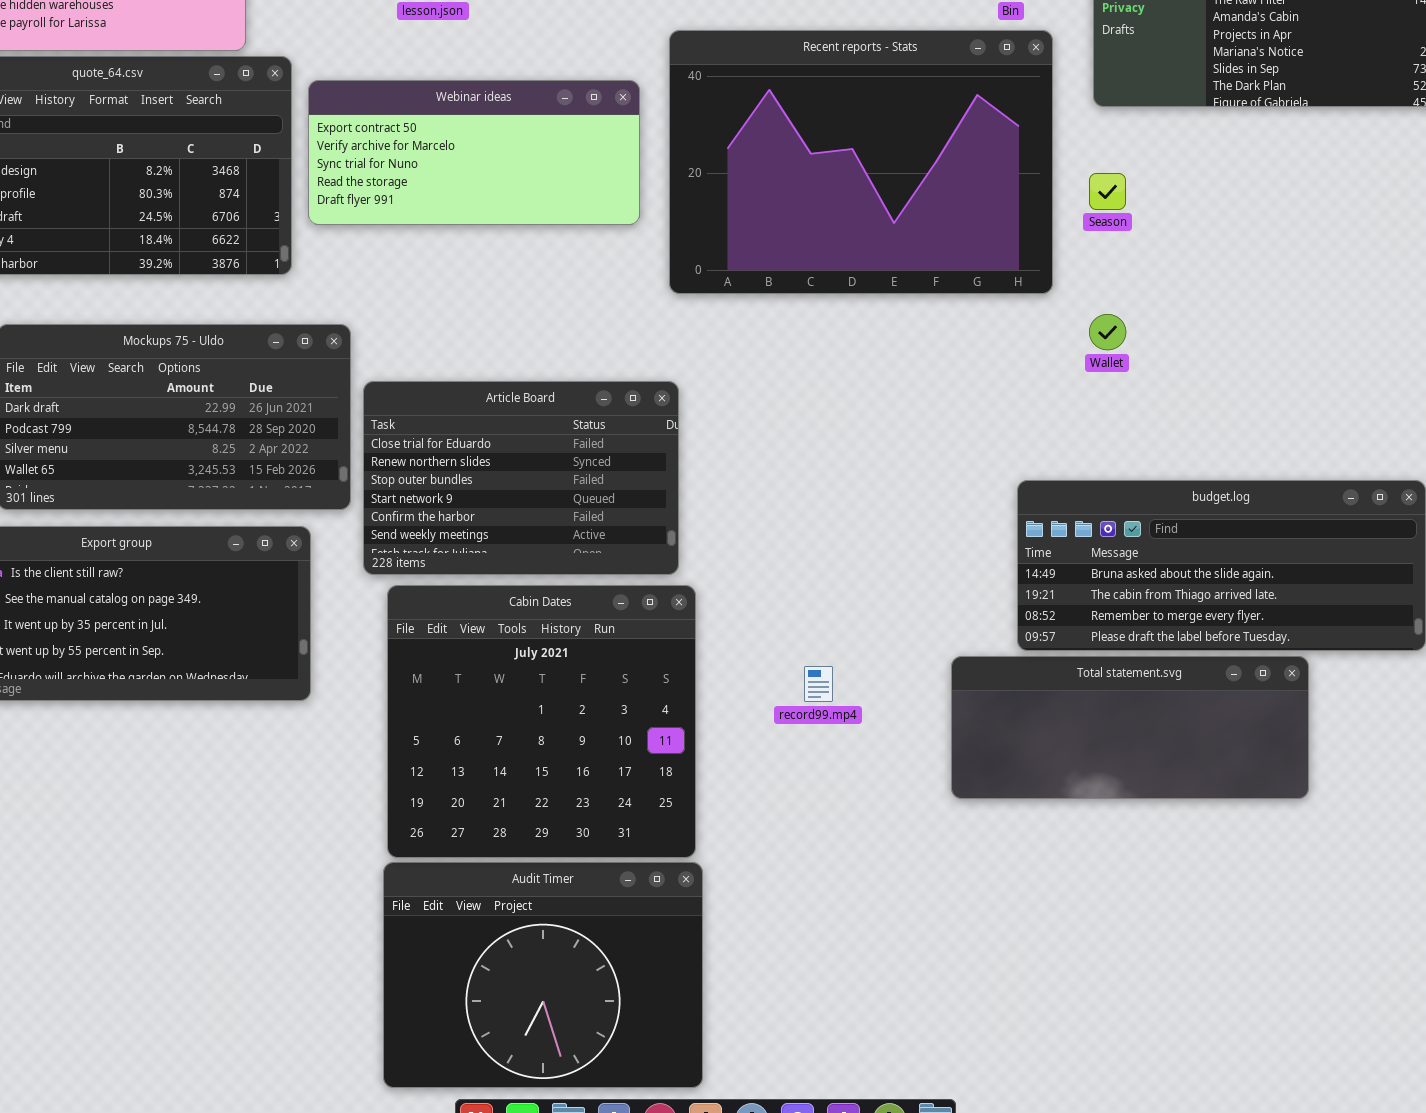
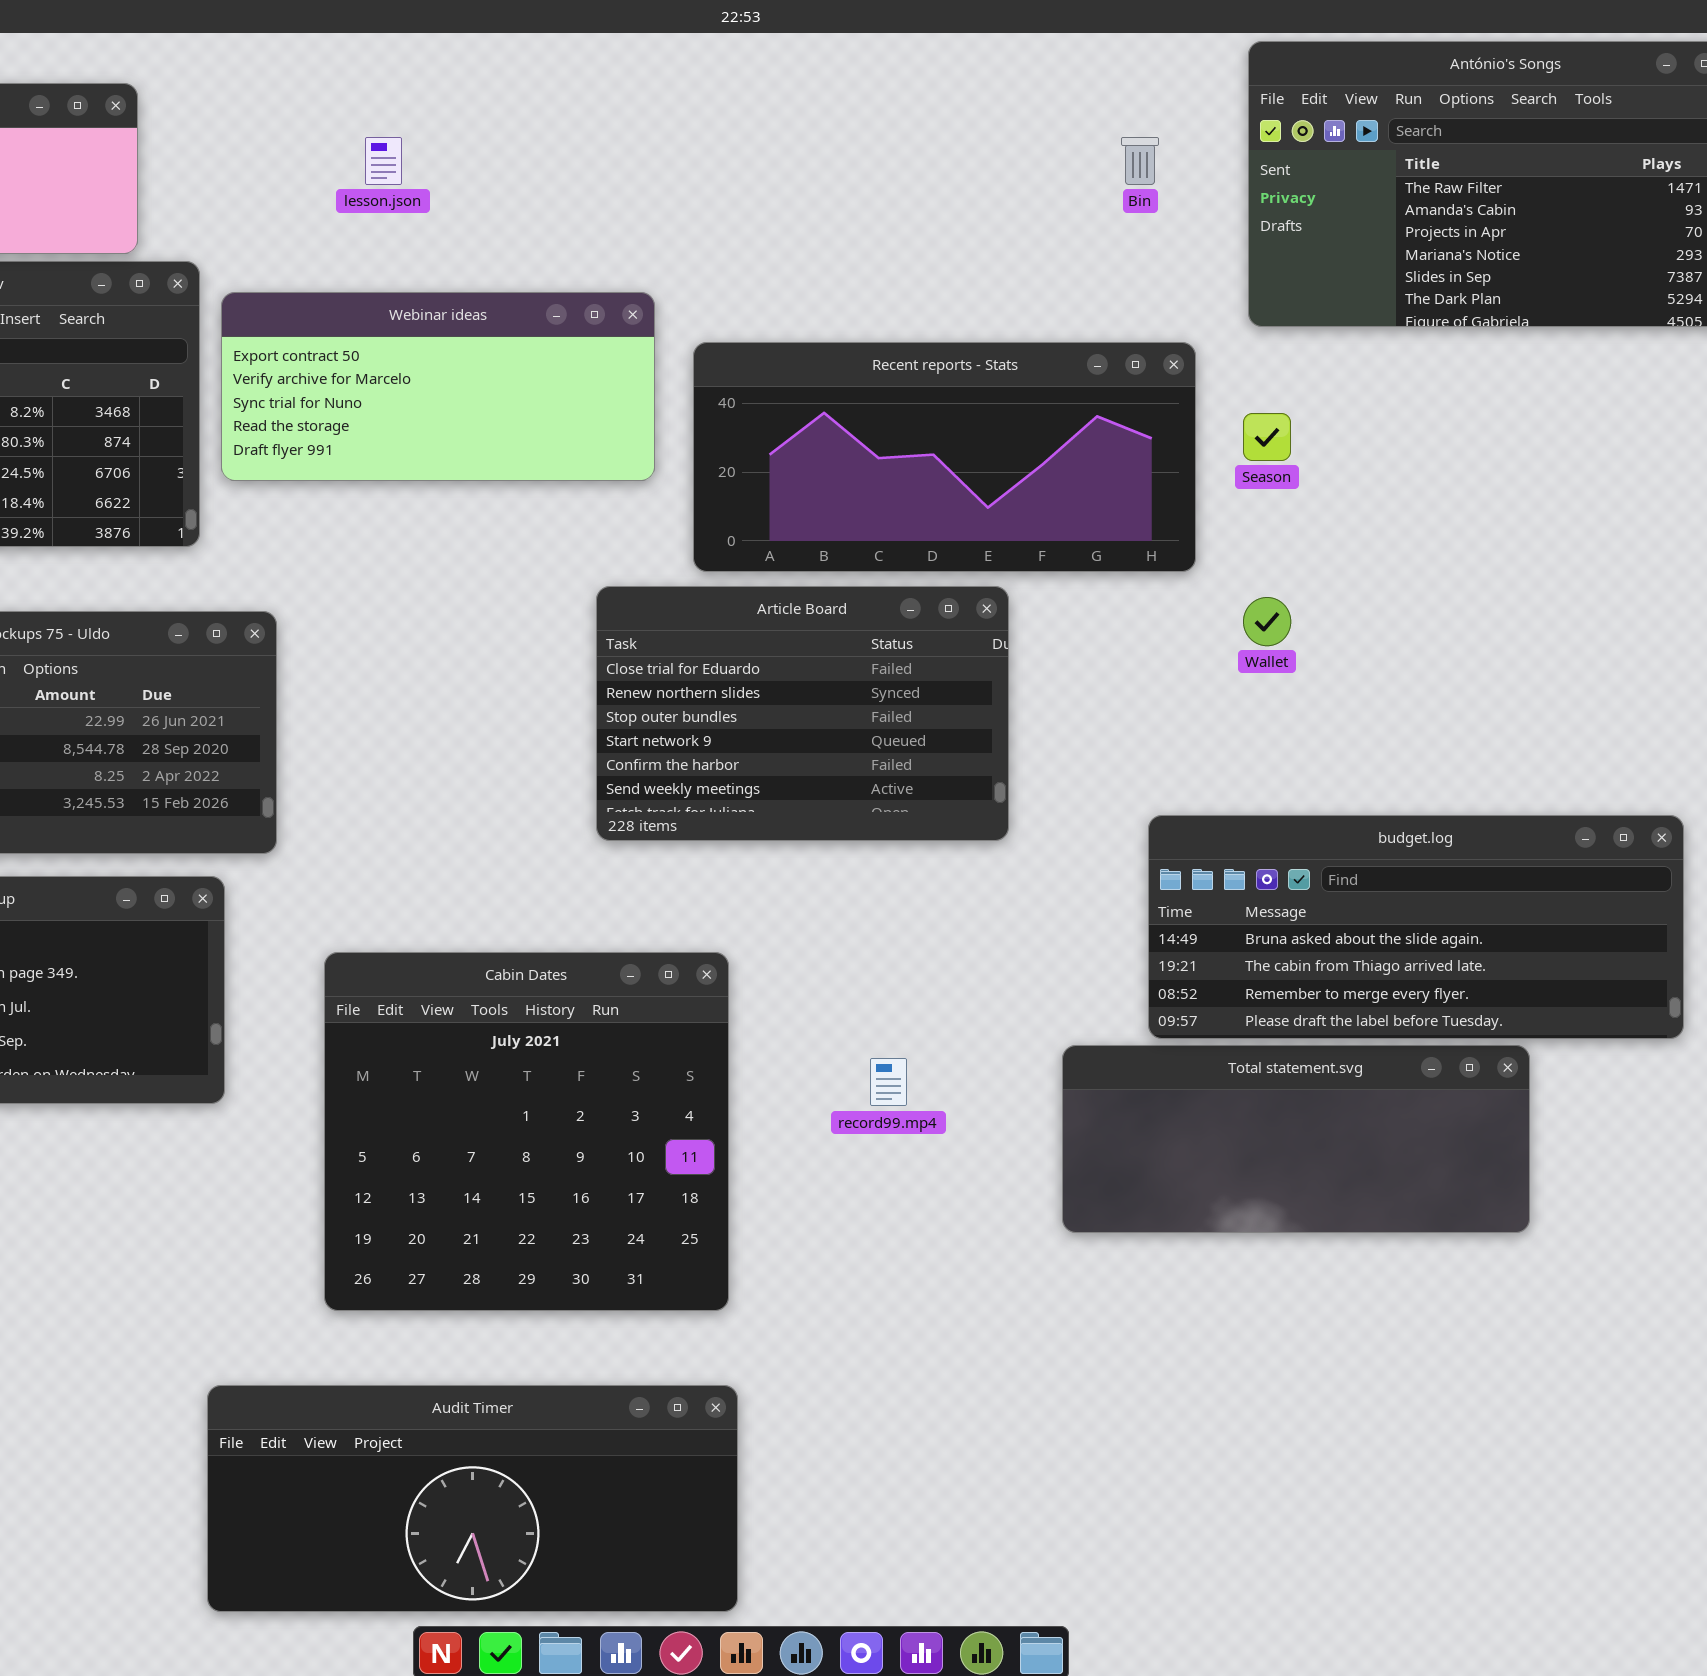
Recent reports - Stats: [669,30,1053,294] -> [693,342,1196,572], resized
Article Board: [363,381,679,575] -> [596,586,1009,841], moved
Audit Timer: [383,862,703,1088] -> [207,1385,738,1612], resized

